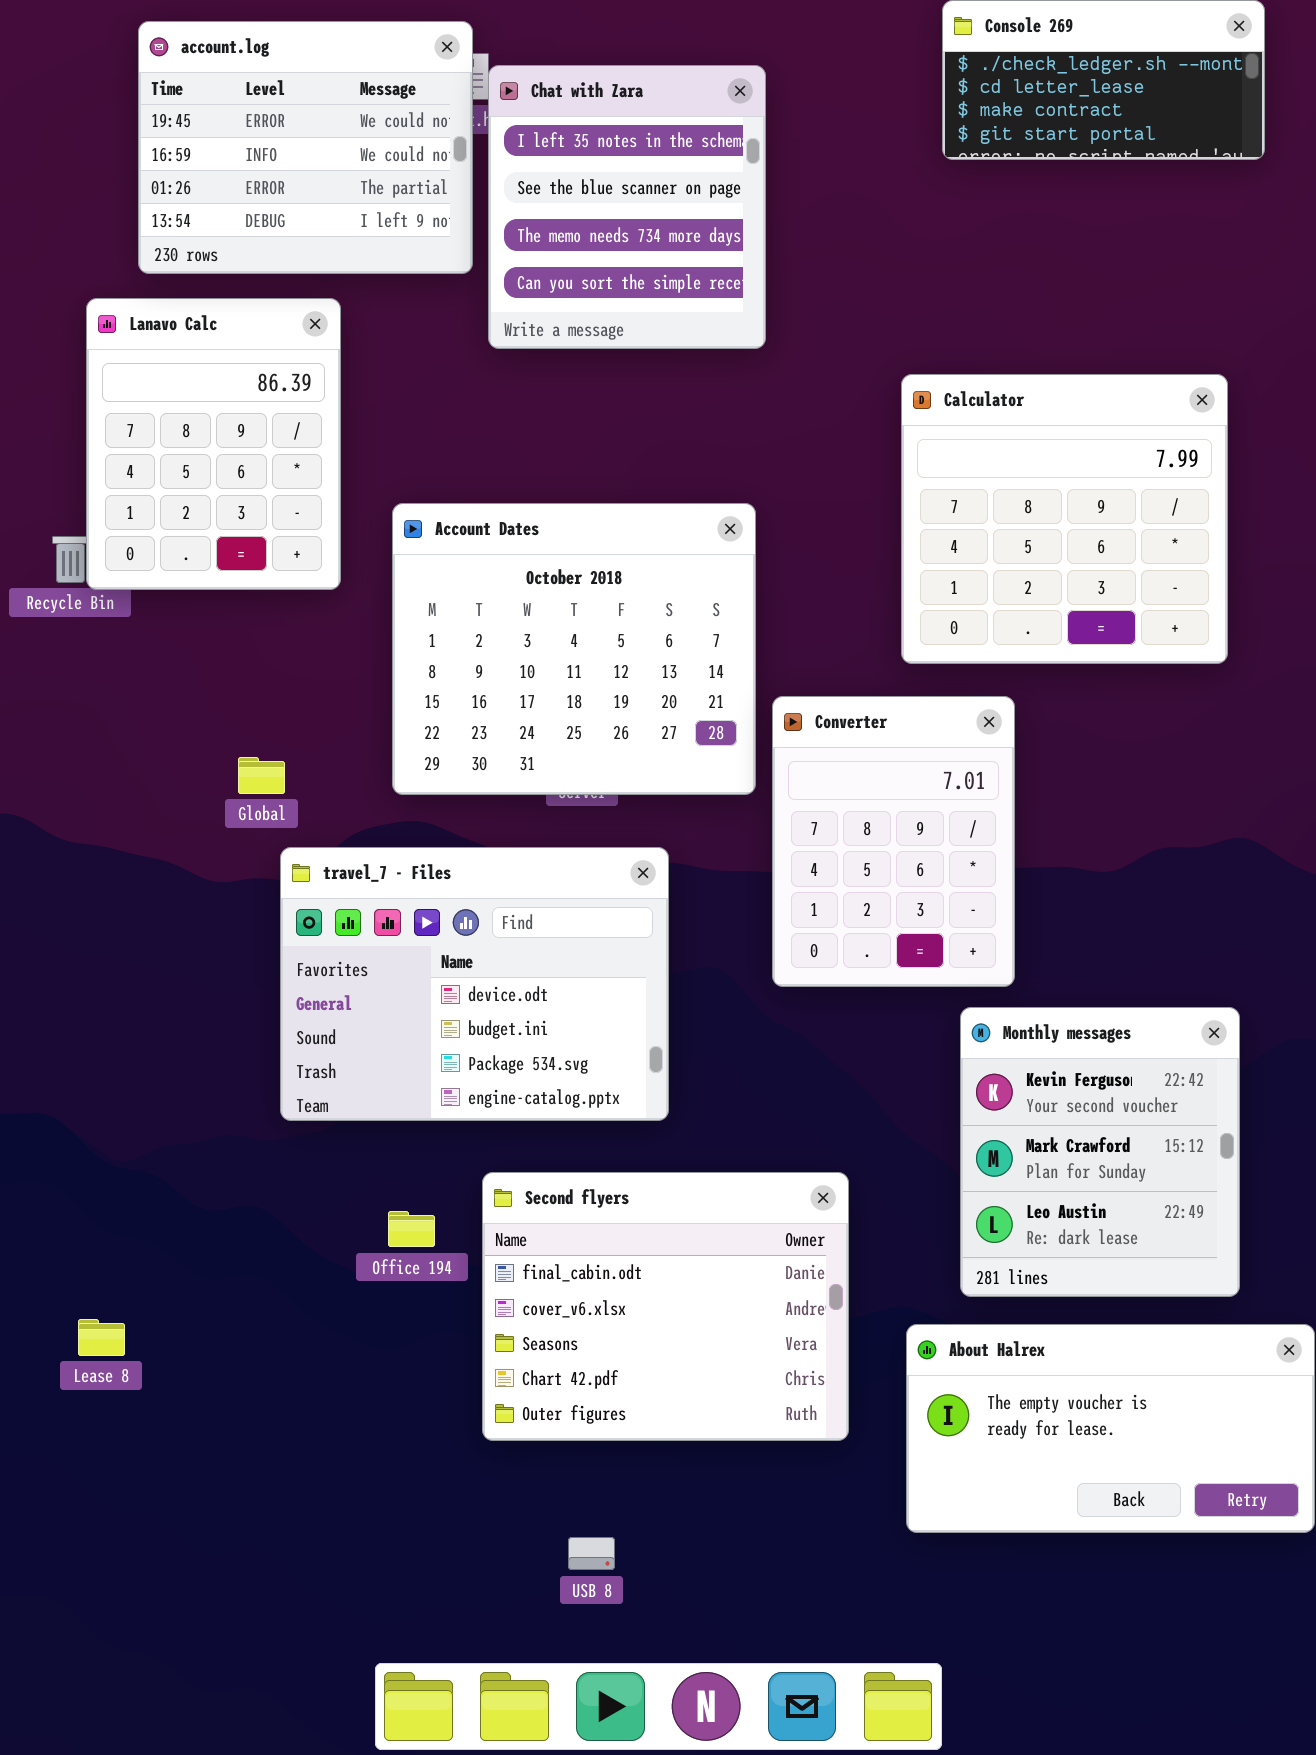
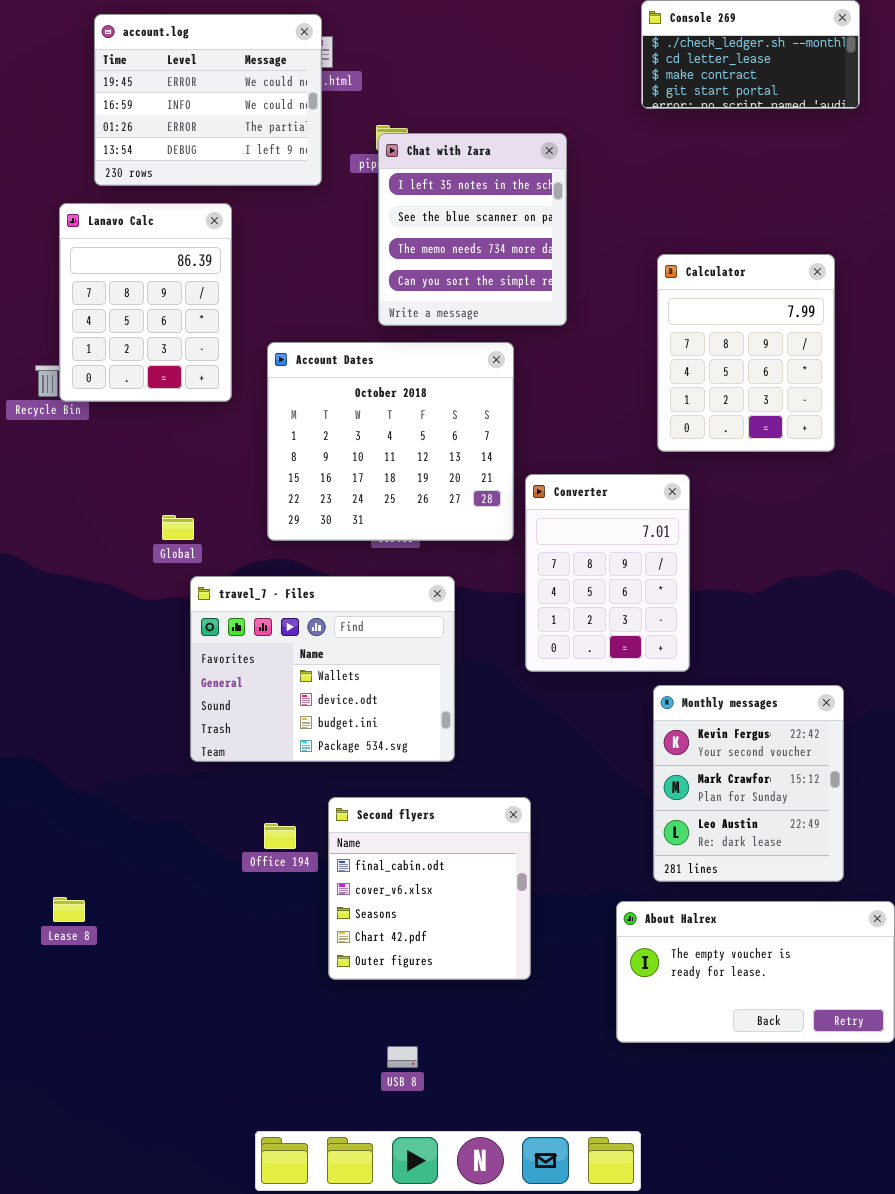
Chat with Zara: [488,65,766,349] -> [378,133,567,326], moved
Calculator: [901,374,1228,664] -> [657,254,835,452], resized
travel_7 - Files: [280,847,669,1121] -> [190,576,455,762], scrolled up 1 row
Second flyers: [482,1172,849,1441] -> [328,797,531,980], resized

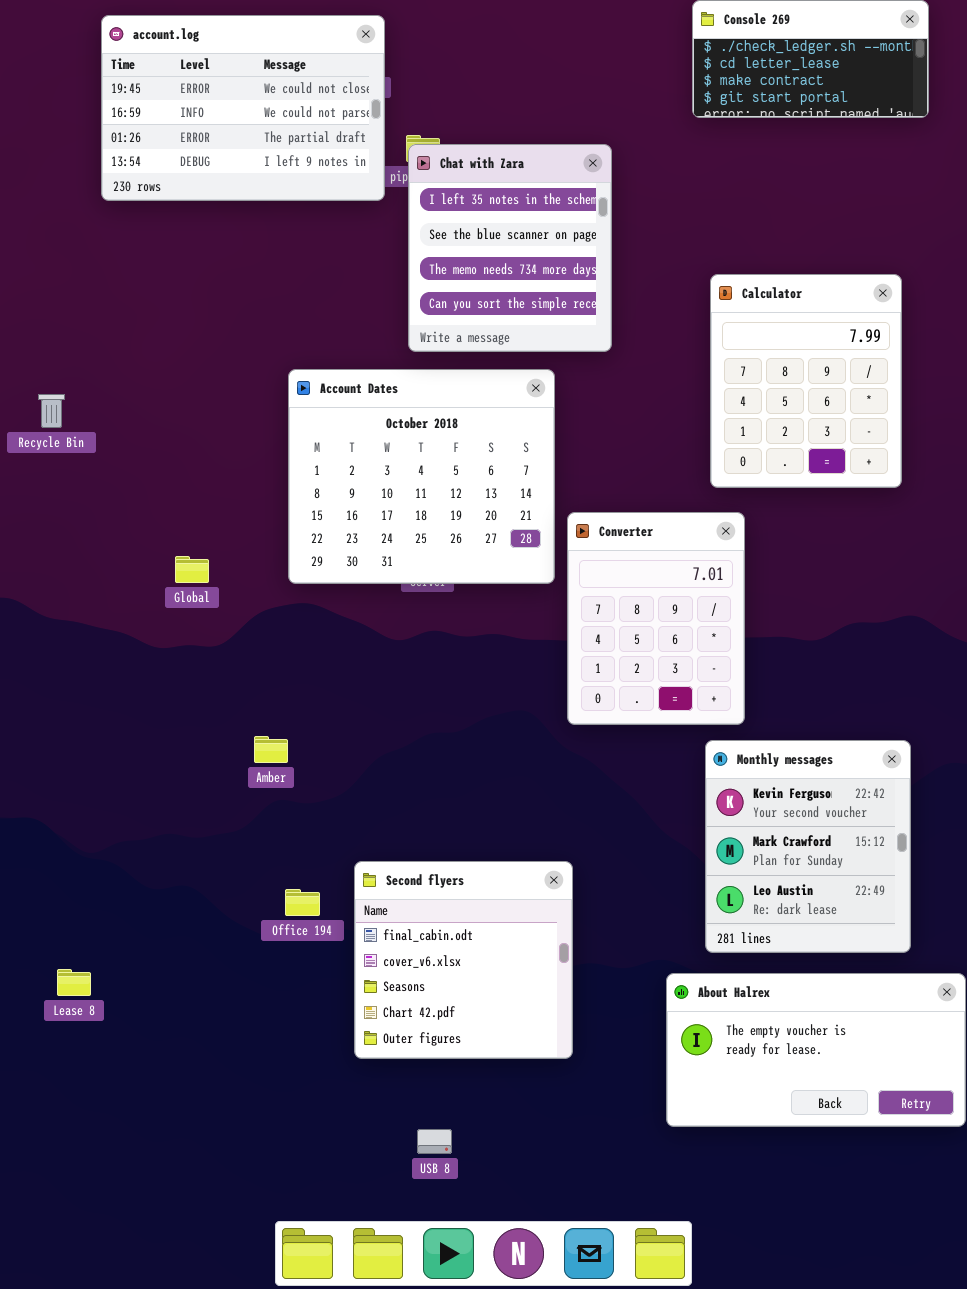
account.log: [94,14,322,186] -> [101,15,385,201], resized
Lanavo Calc: [59,203,232,402] -> none, closed
travel_7 - Files: [190,576,455,762] -> none, closed

